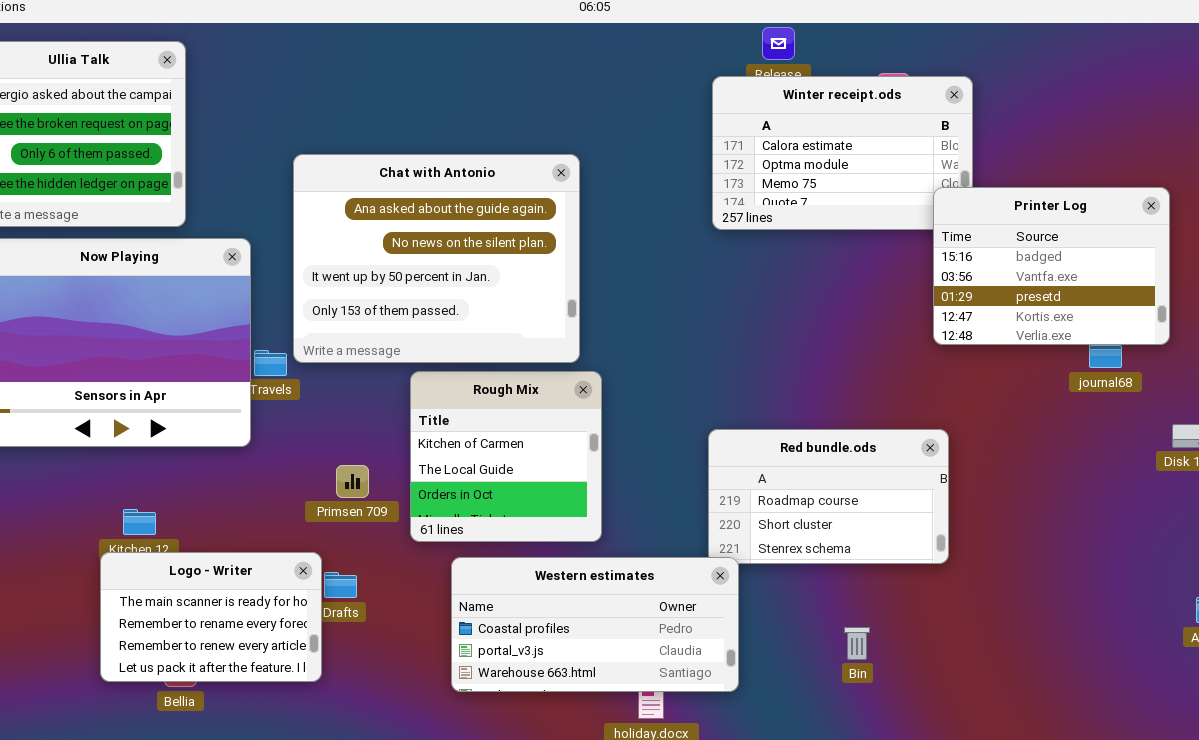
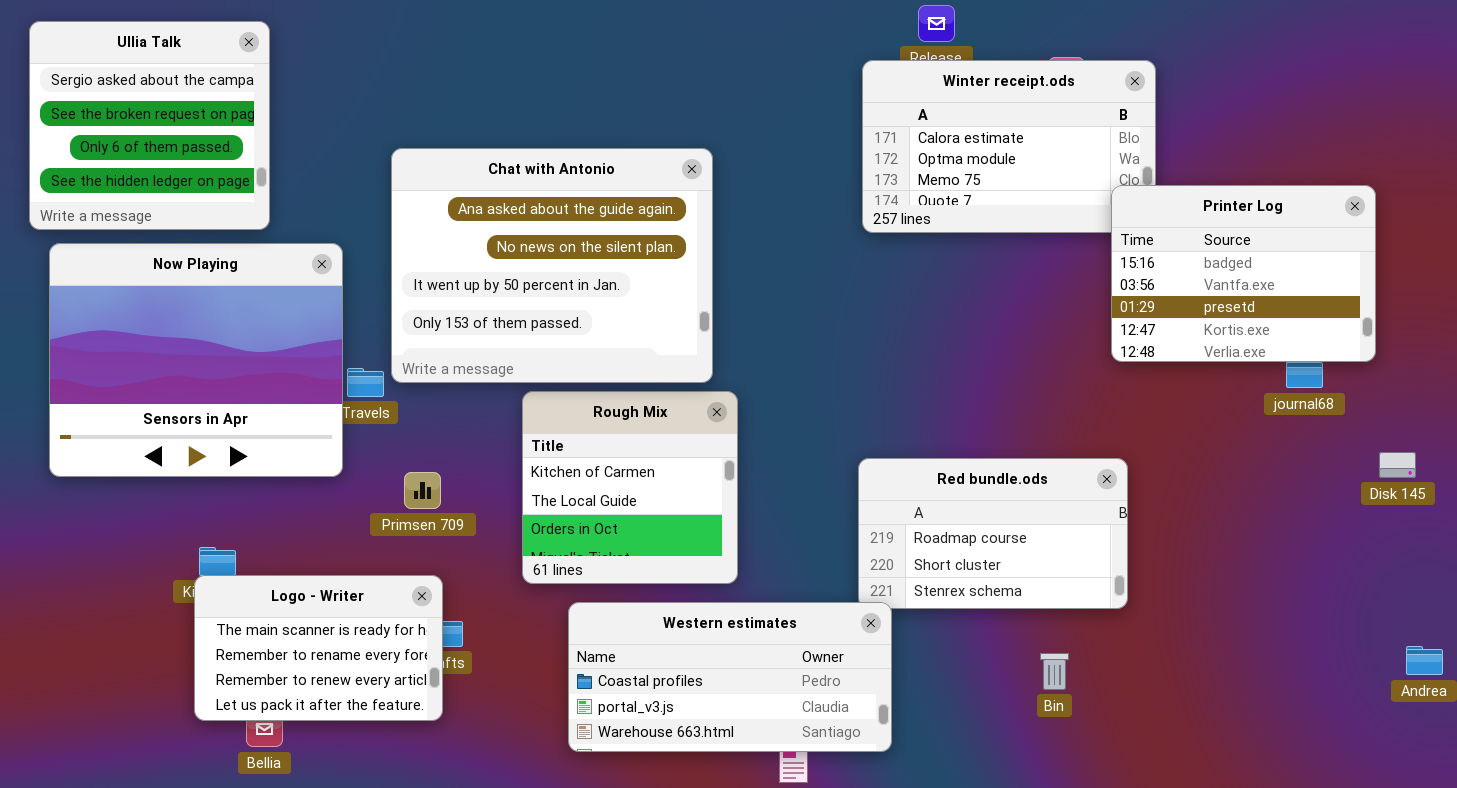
Primsen 709: [336,465,369,498] -> [404,472,441,509], moved
Logo - Writer: [100,552,322,682] -> [194,575,443,721], moved
Bin: [844,627,870,660] -> [1040,653,1069,690], moved

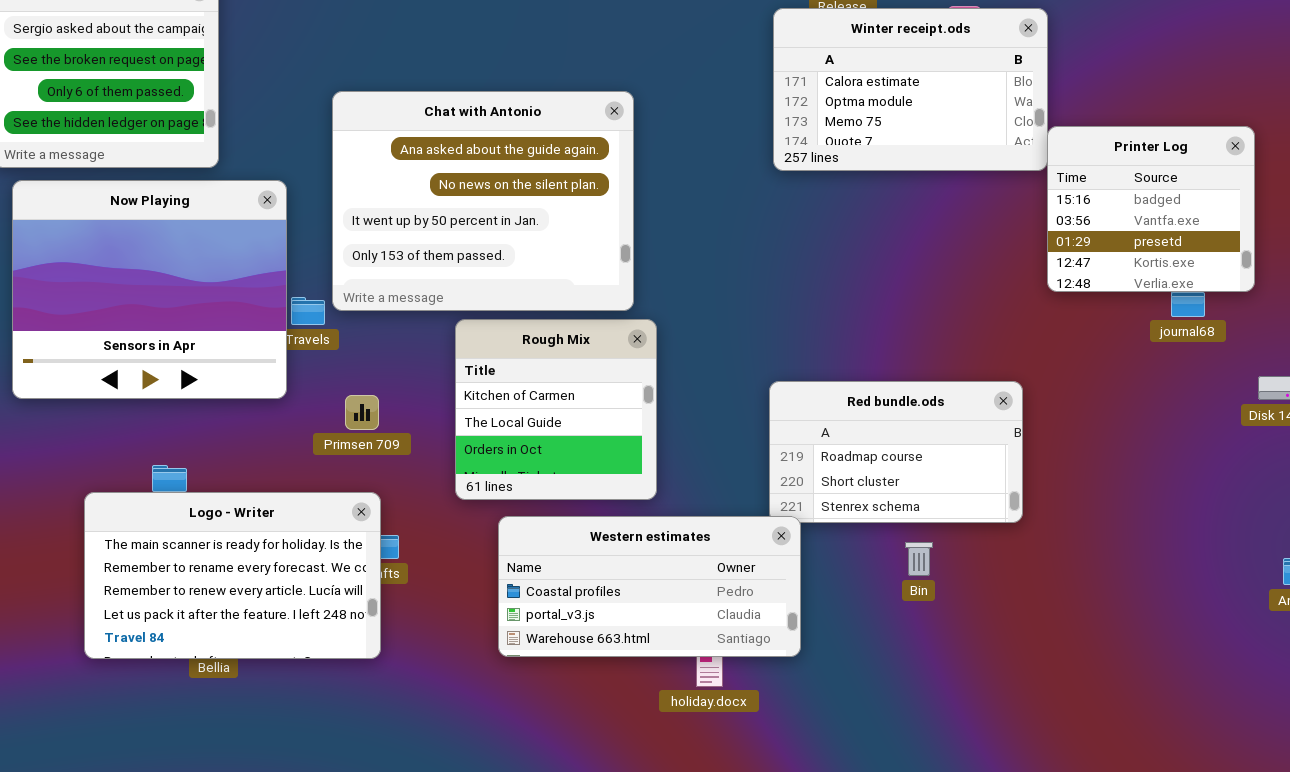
Printer Log: [1111,185,1376,362] -> [1047,126,1255,292], resized
Logo - Writer: [194,575,443,721] -> [84,492,381,659], resized
Bin: [1040,653,1069,690] -> [905,542,933,576], moved

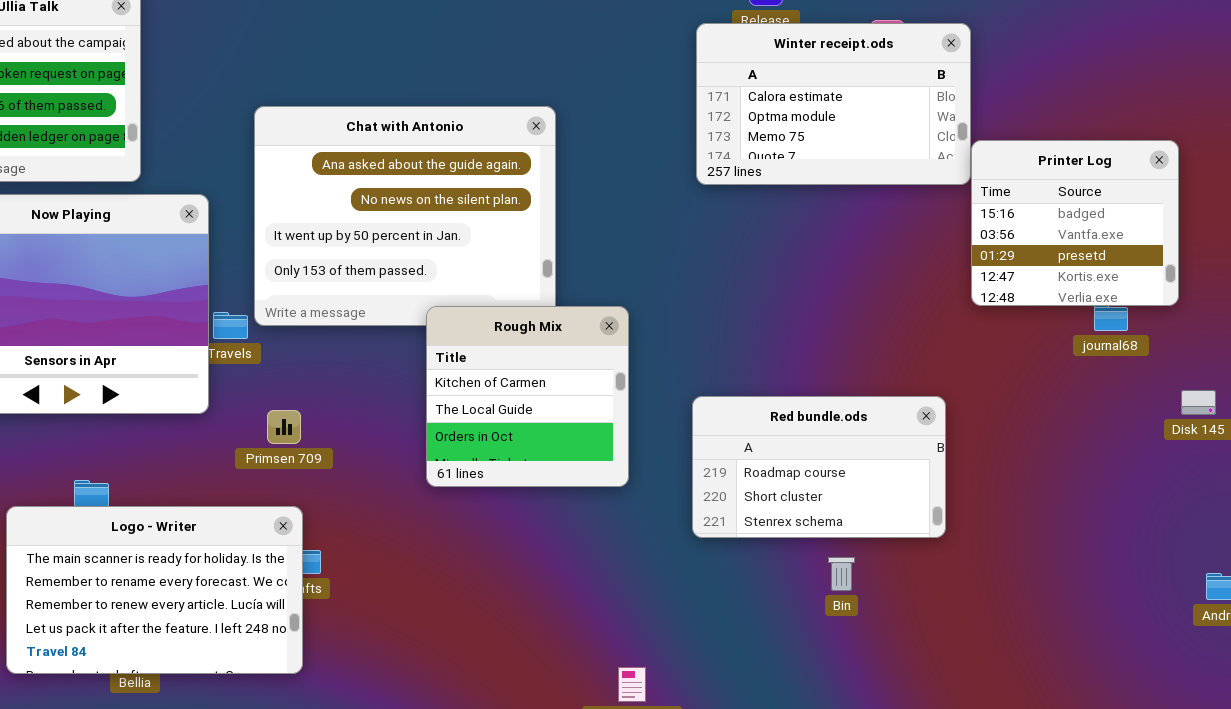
Rough Mix: [455,319,657,500] -> [426,306,629,487], moved
Western estimates: [498,516,801,657] -> none, closed

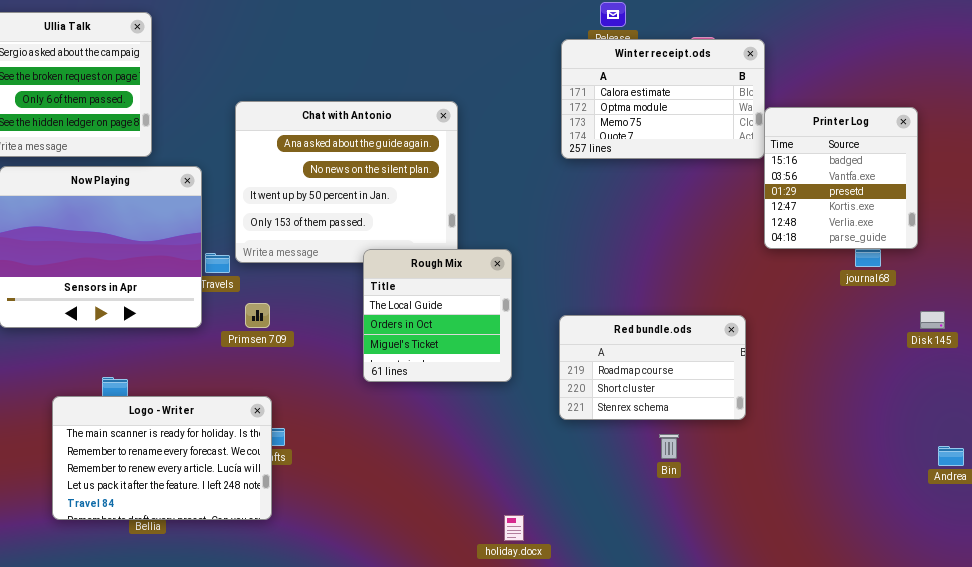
Printer Log: [971,140,1179,306] -> [764,107,918,249], resized
Rough Mix: [426,306,629,487] -> [363,249,512,382], scrolled down 1 row
Primsen 709: [267,410,301,444] -> [245,303,270,328], moved

